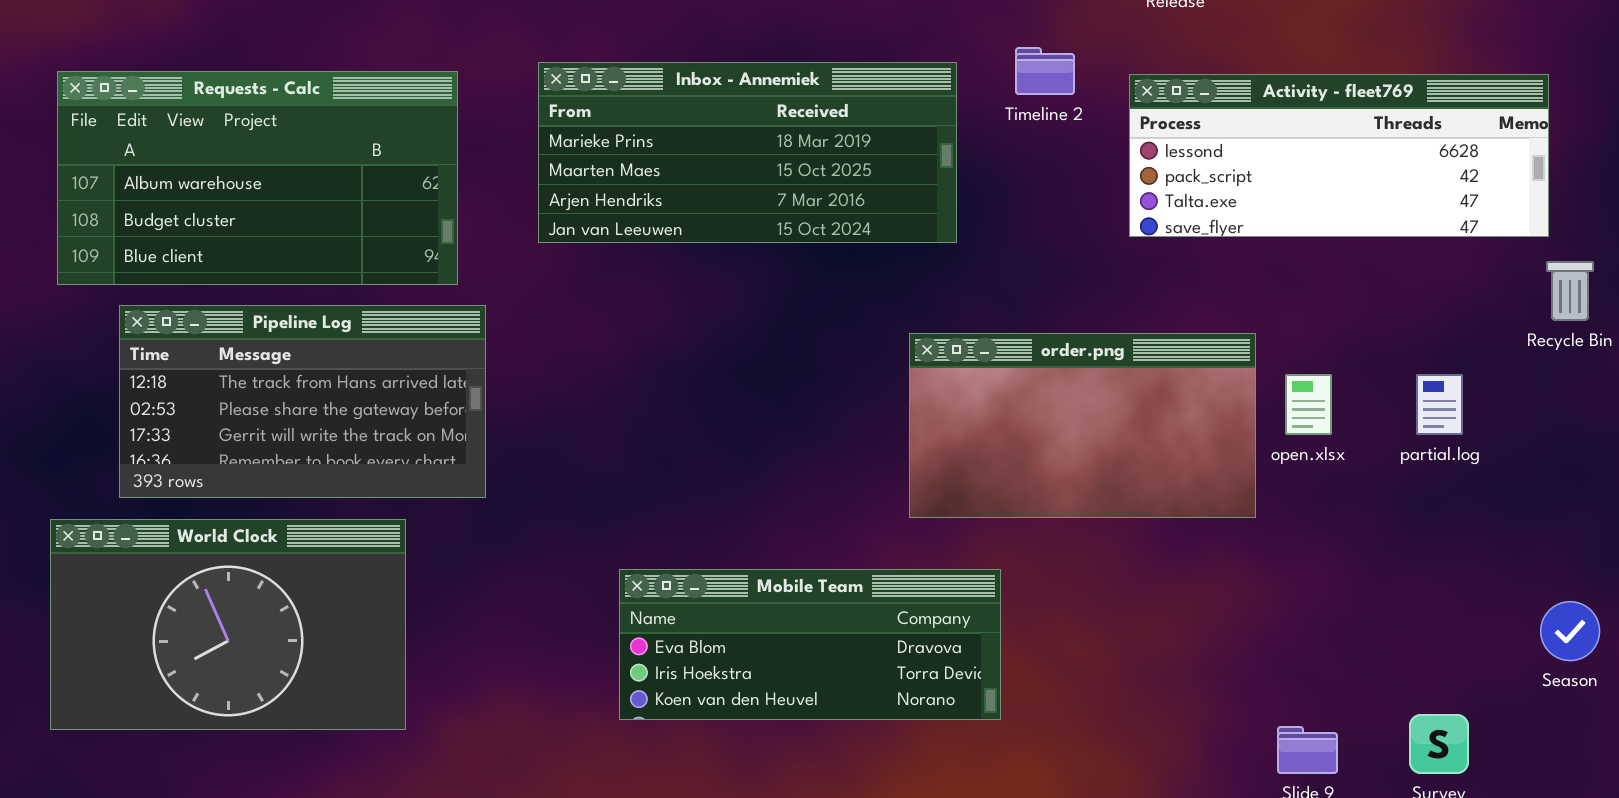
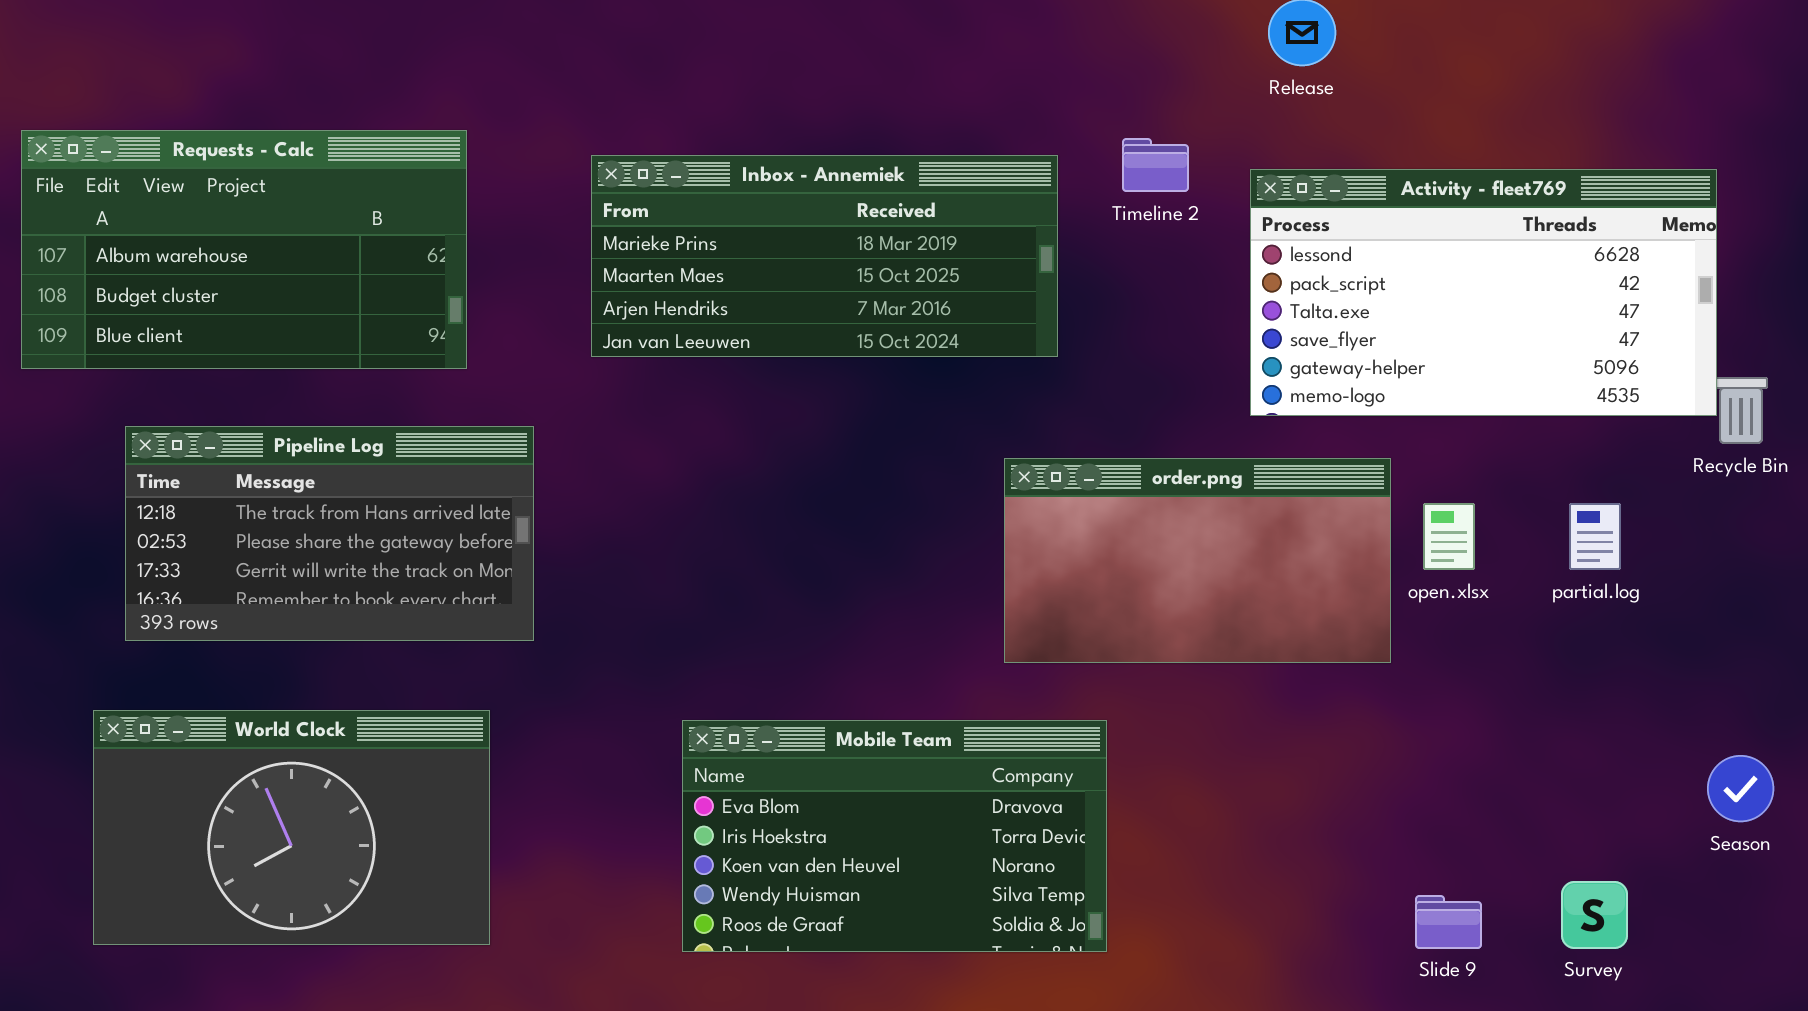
Requests - Calc: [57,71,458,285] -> [21,130,467,369], moved
Activity - fleet769: [1129,74,1549,237] -> [1250,169,1717,416], resized
World Clock: [50,519,406,730] -> [93,710,490,945], moved
Mobile Team: [619,569,1001,720] -> [682,720,1107,952], resized

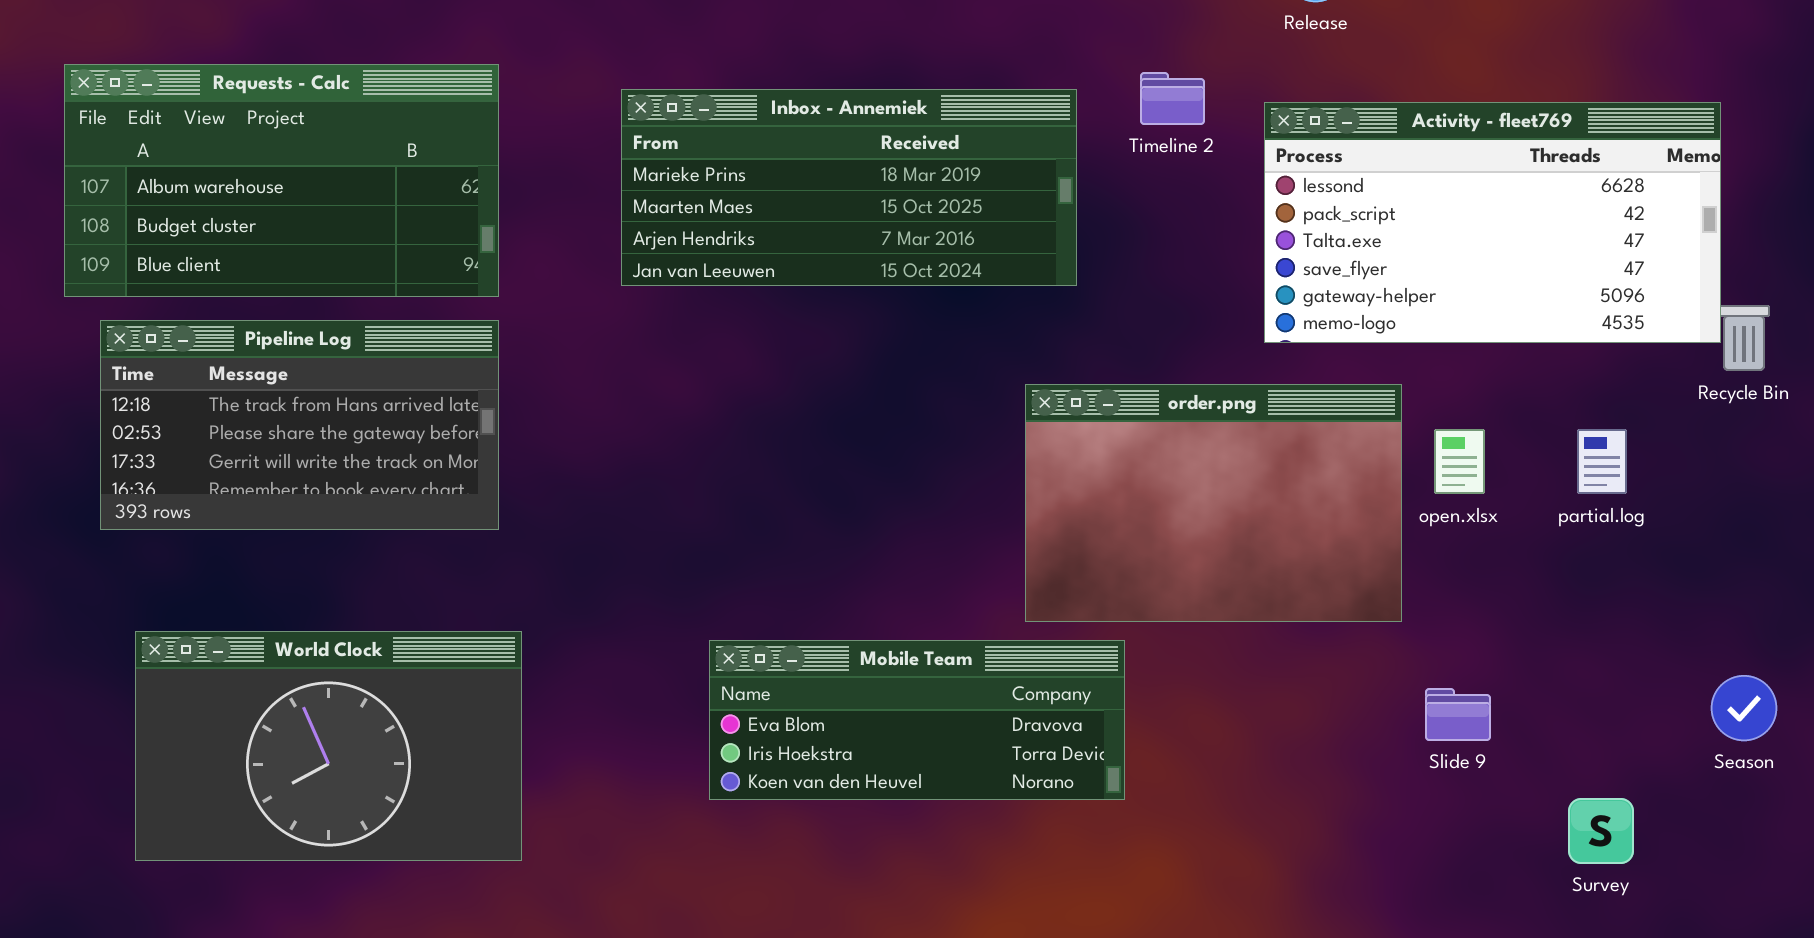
Pipeline Log: [125,426,534,641] -> [100,320,499,530], moved
order.png: [1004,458,1391,663] -> [1025,384,1402,622], resized
Mobile Team: [682,720,1107,952] -> [709,640,1125,800], resized
Slide 9: [1415,895,1482,949] -> [1425,688,1491,741], moved

